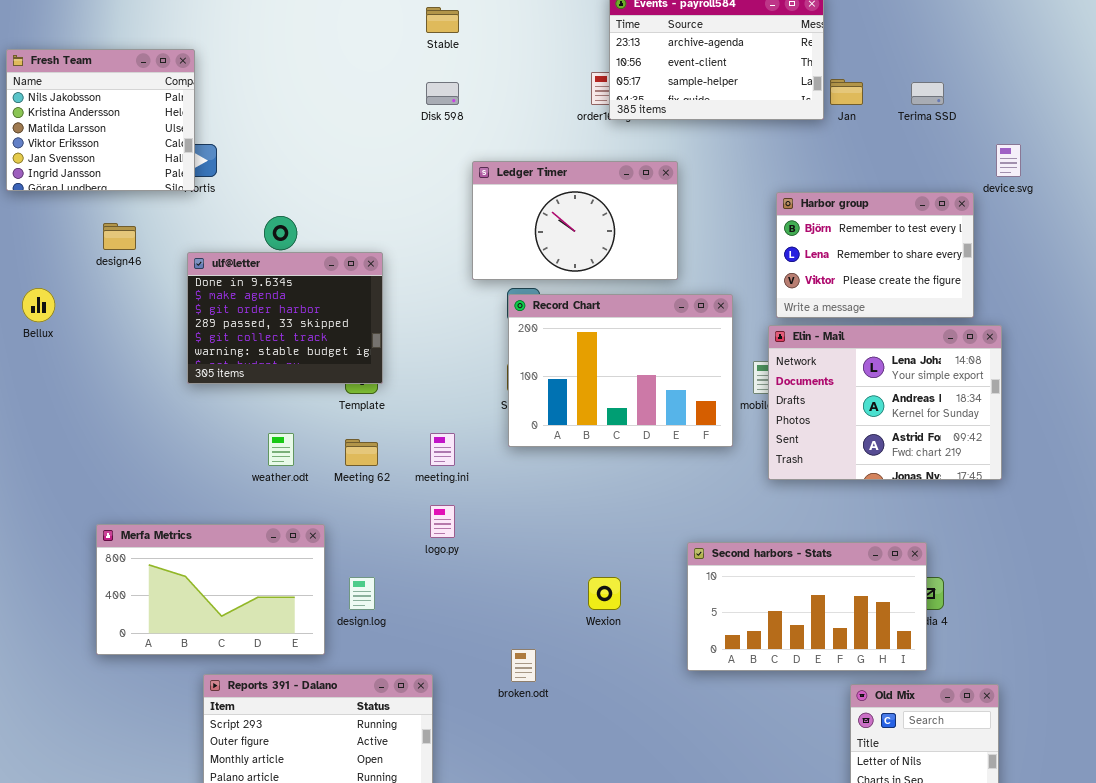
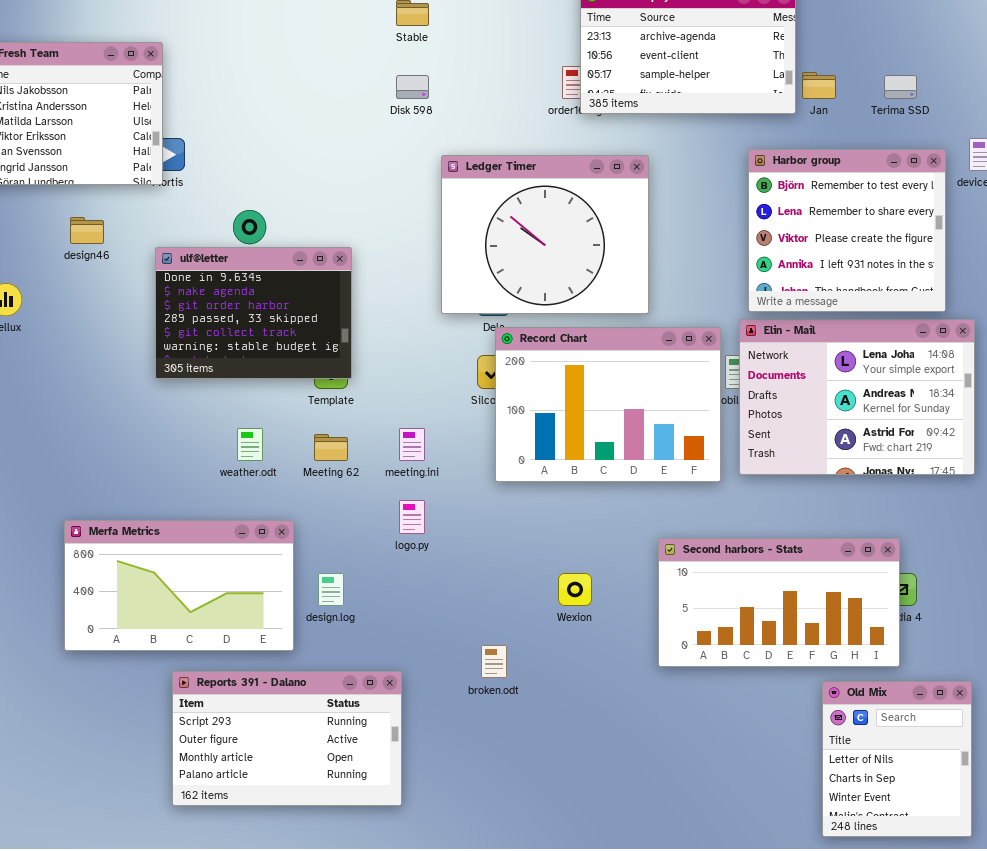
Ledger Timer: [472,161,678,280] -> [441,155,649,314], resized
Harbor group: [776,192,974,318] -> [748,149,946,312], resized
Record Chart: [508,294,733,447] -> [495,327,721,482], moved

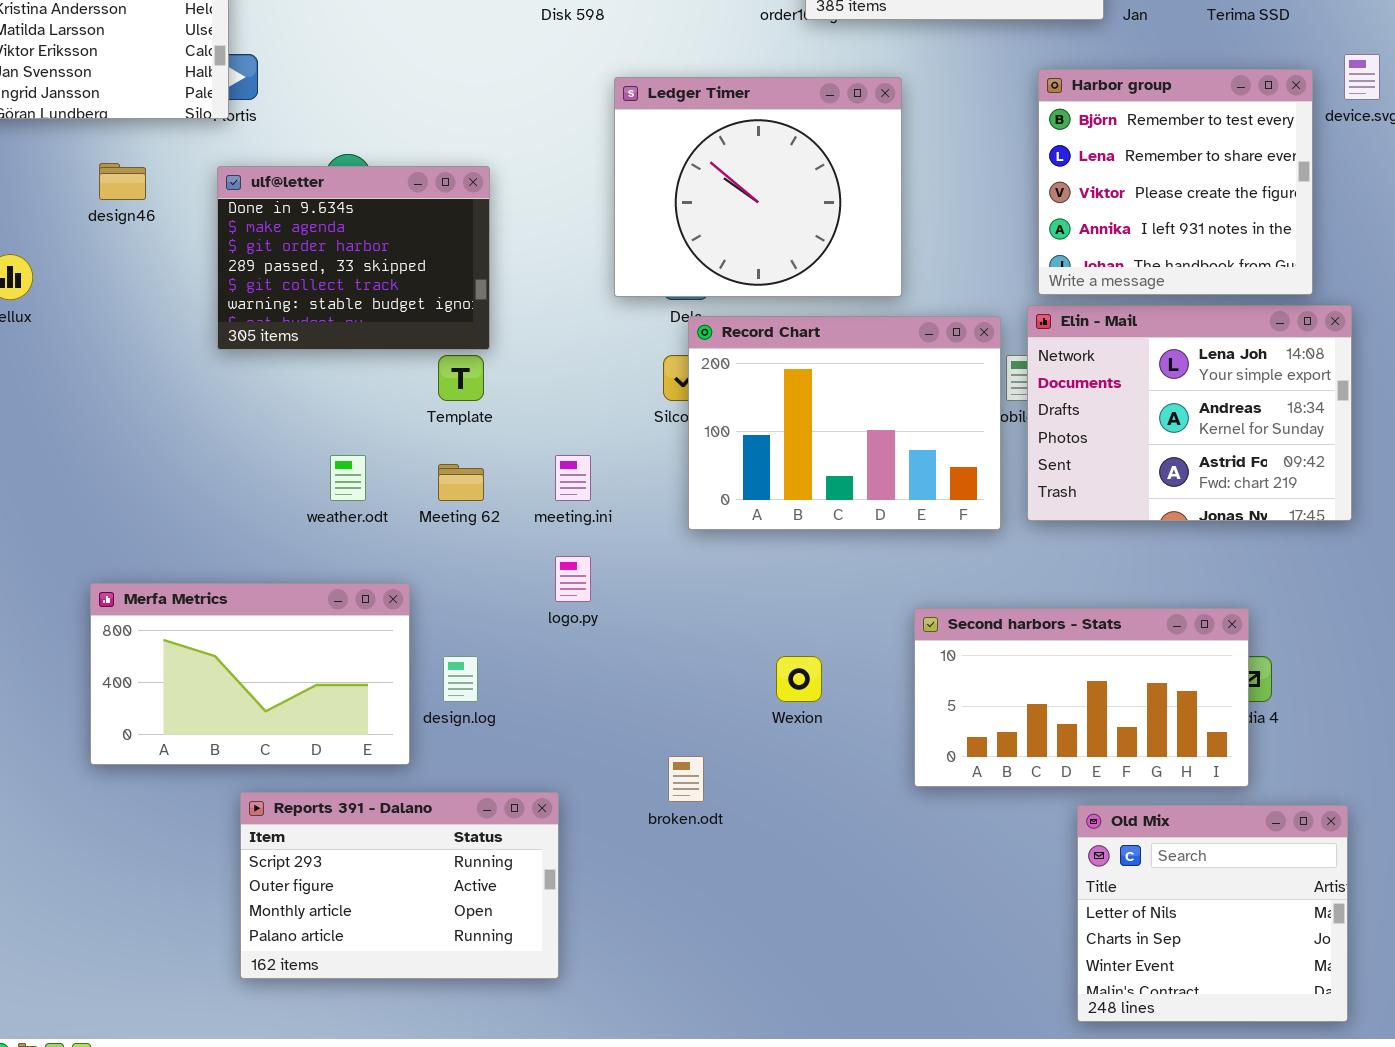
ulf@letter: [155,247,352,379] -> [217,166,490,350], moved
Old Mix: [822,681,972,837] -> [1077,805,1348,1022], resized

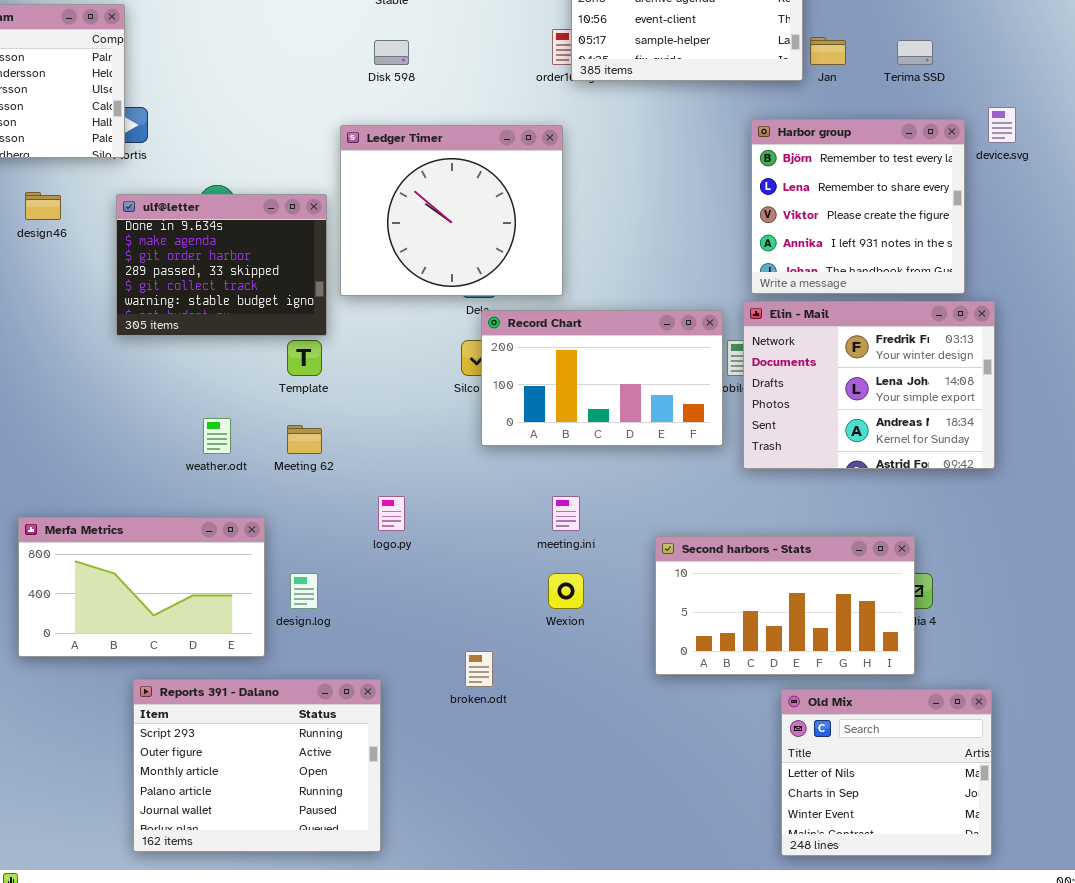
Ledger Timer: [614,77,902,297] -> [340,125,563,296], moved
Elin - Mail: [1027,305,1352,521] -> [743,301,995,469], scrolled up 1 row
Record Chart: [688,316,1001,530] -> [481,310,723,446], resized
meeting.ini: [555,455,591,501] -> [552,496,580,531], moved
Reports 391 - Dalano: [240,792,559,979] -> [133,679,381,852], resized

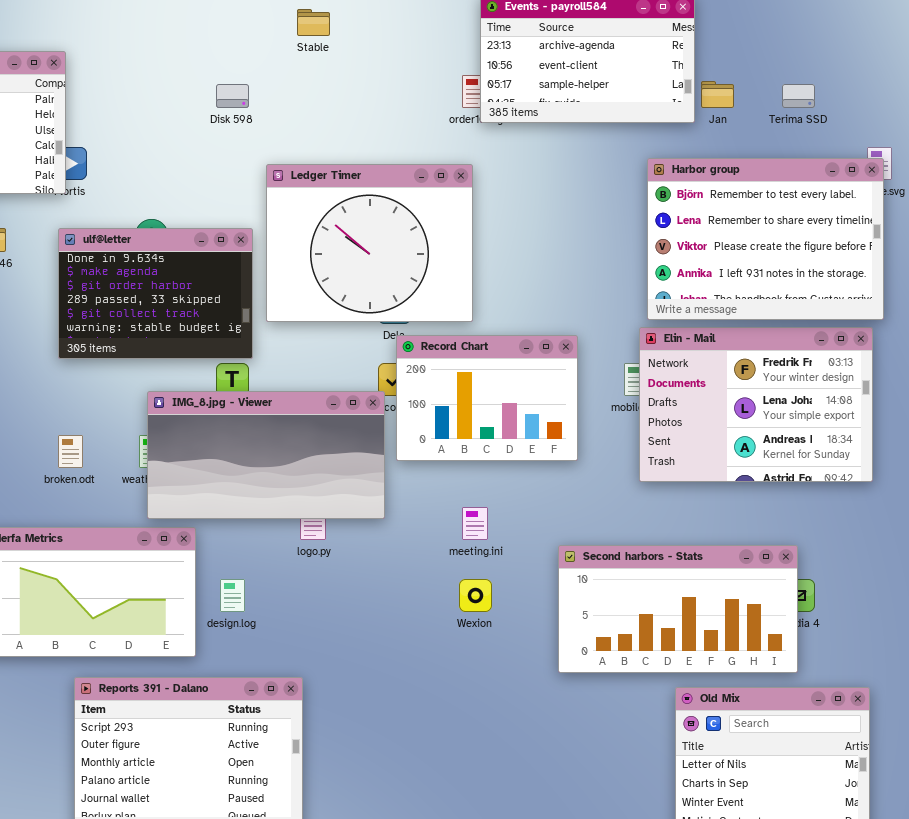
Disk 598: [374,40,409,65] -> [216,84,249,108], moved
Harbor group: [751,119,965,294] -> [647,158,884,320], resized
Record Chart: [481,310,723,446] -> [396,335,578,461], resized
IMG_8.jpg - Viewer: none -> [147,391,385,519], opened
broken.odt: [465,651,493,687] -> [58,435,83,468], moved

